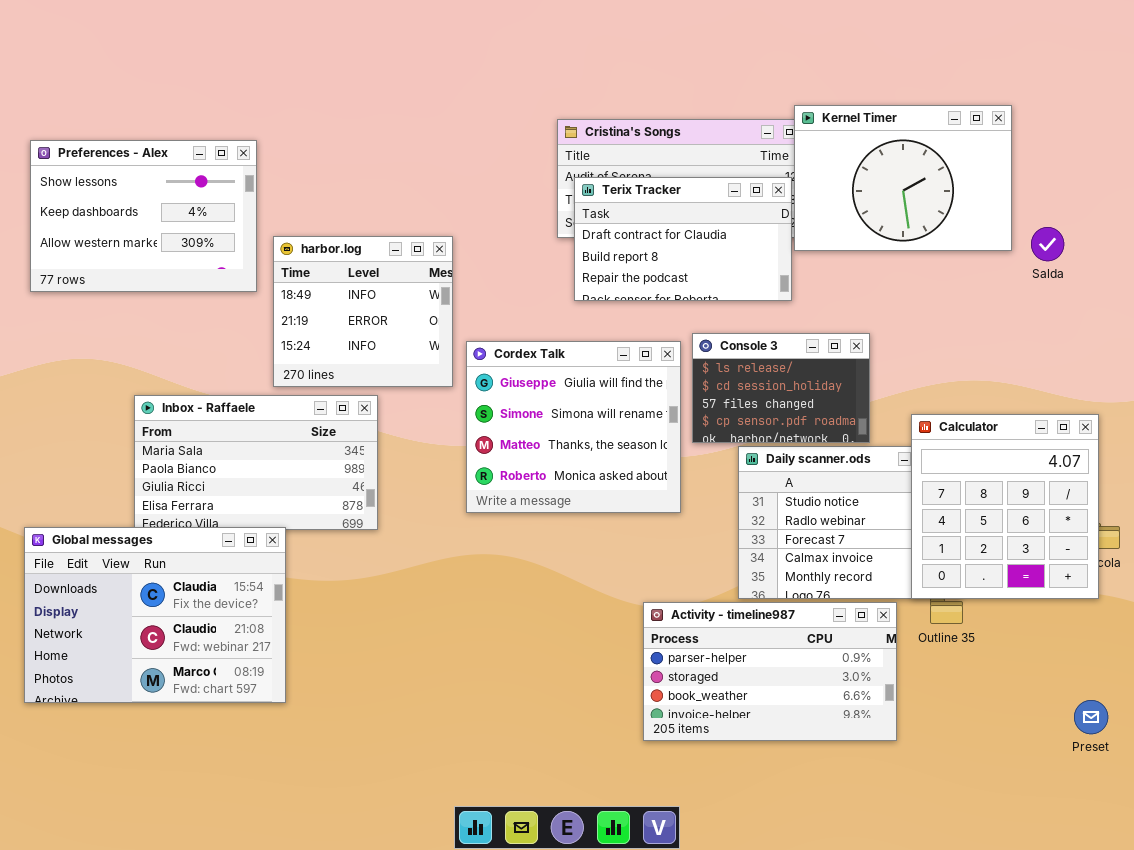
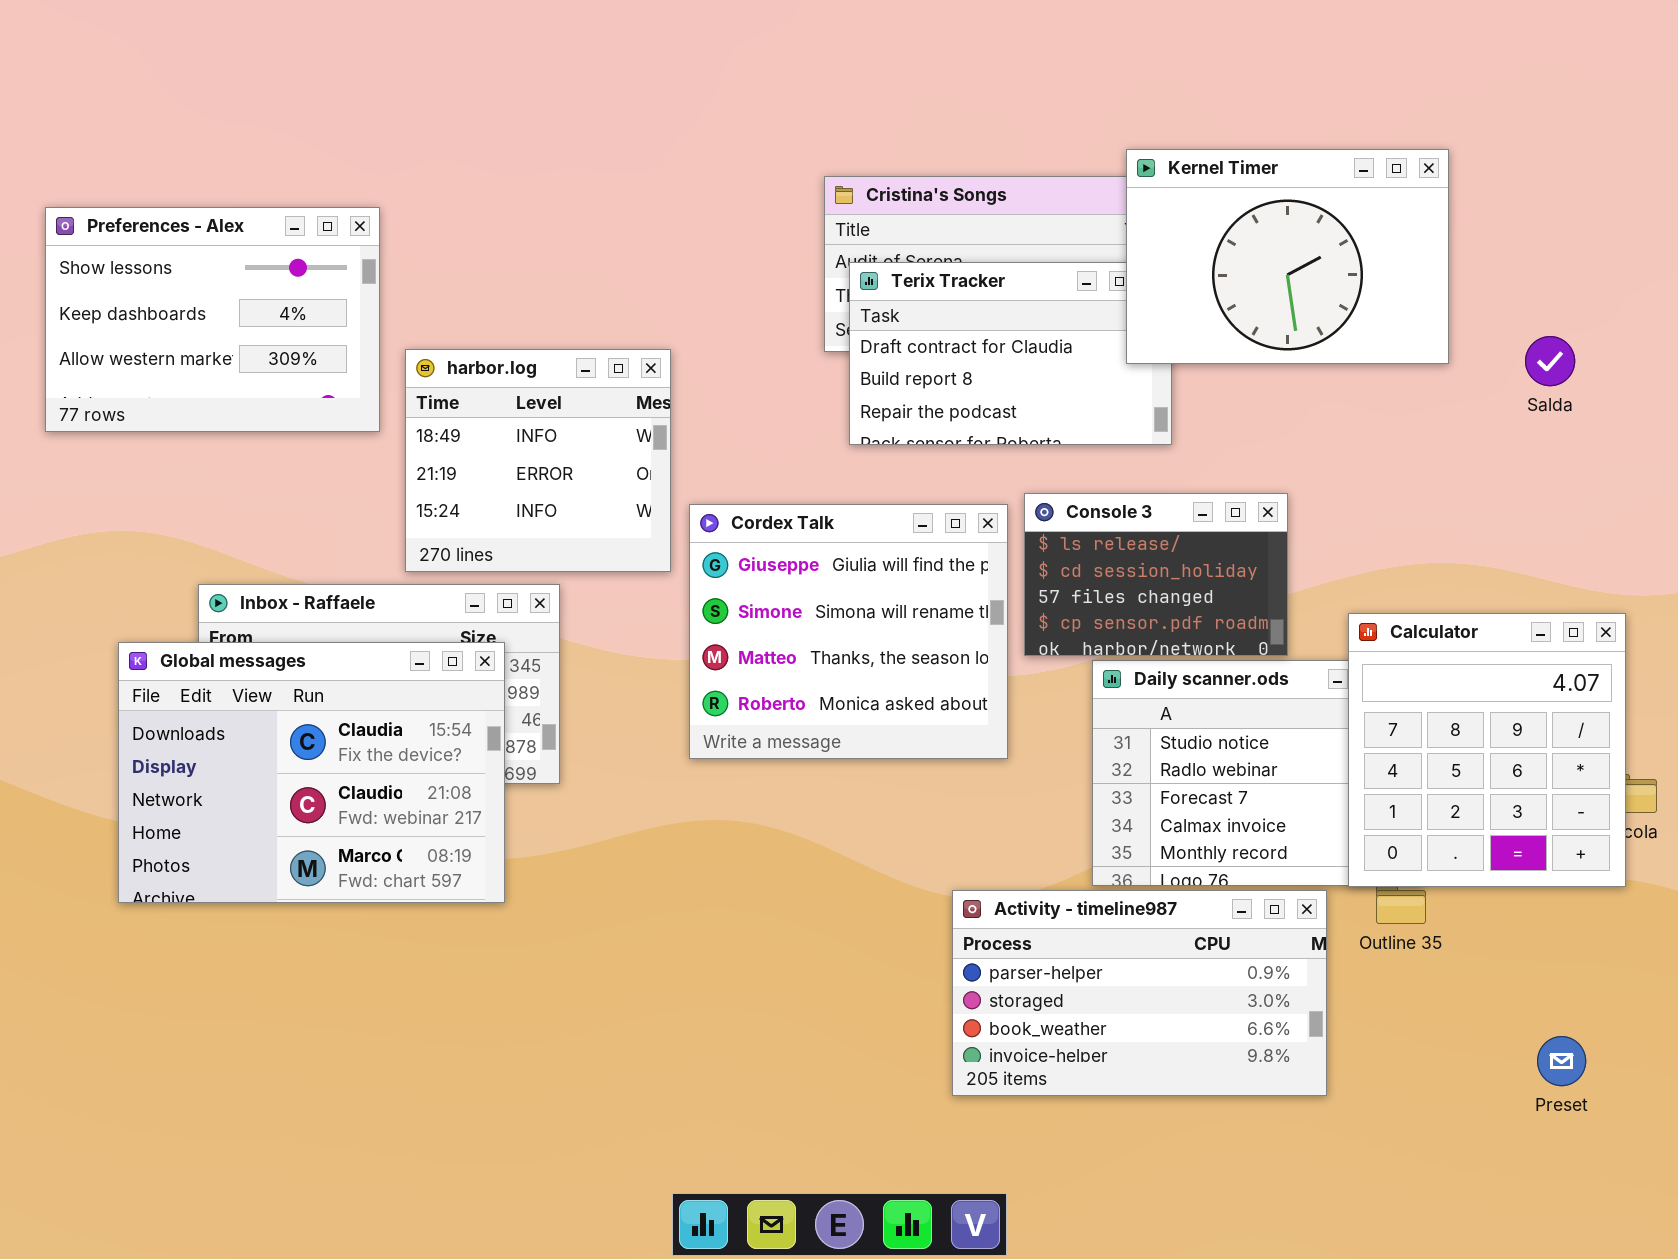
Kernel Timer: [794,105,1012,251] -> [1126,149,1449,364], moved
Global messages: [24,527,286,703] -> [118,642,505,903], moved
Preset: [1074,700,1108,734] -> [1537,1036,1586,1086], moved

